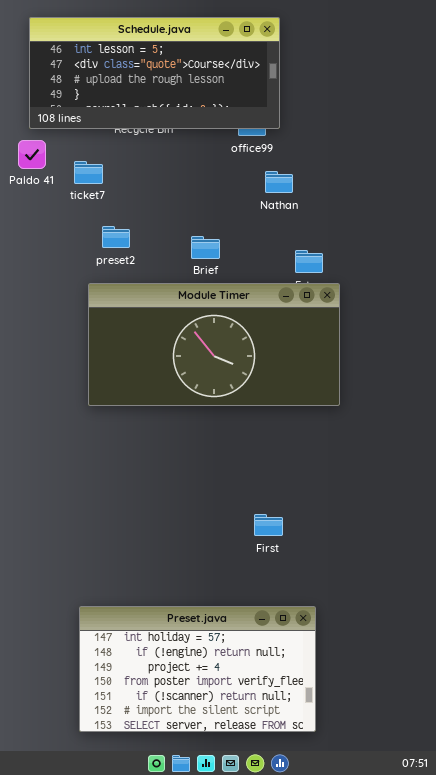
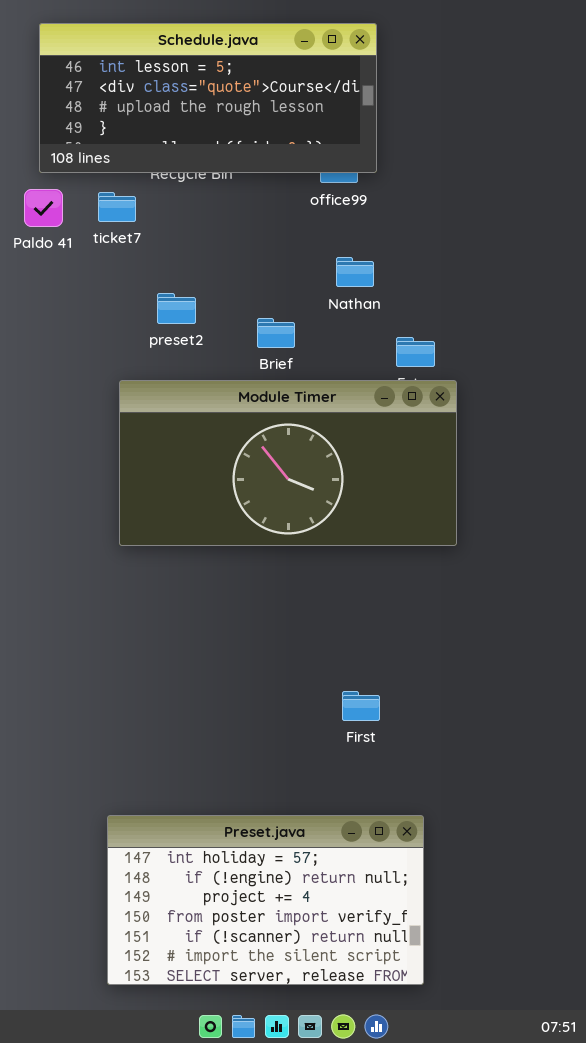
ticket7: [74,161,103,184] -> [98,192,136,222], moved
Nathan: [265,171,293,193] -> [336,257,374,287], moved
preset2: [102,226,130,248] -> [157,293,196,324], moved

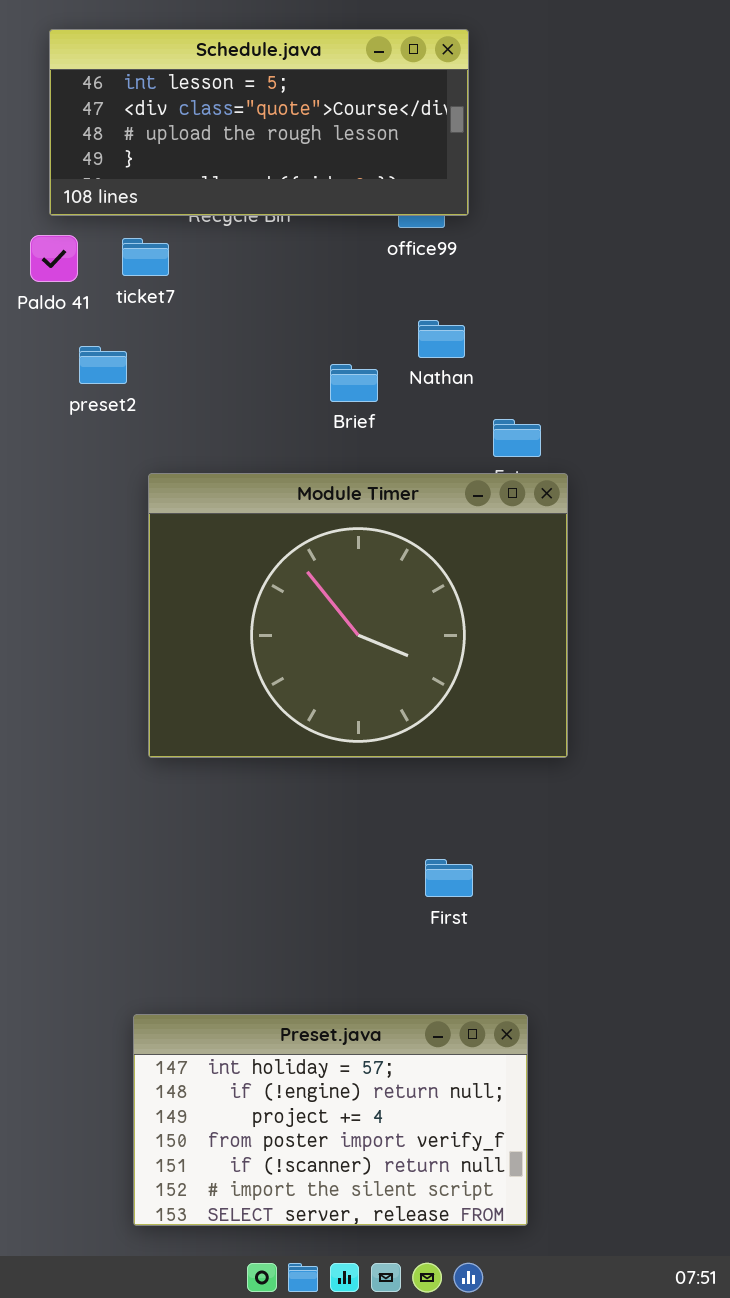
preset2: [157,293,196,324] -> [79,346,127,384], moved
Brief: [257,318,295,348] -> [330,364,378,402], moved
Module Timer: [119,380,457,546] -> [148,473,568,758], resized

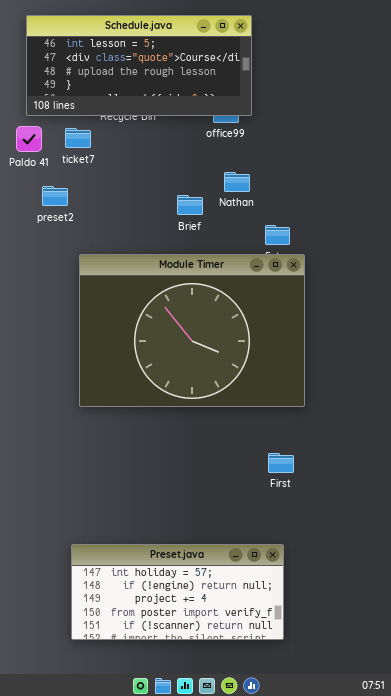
First: [425,859,473,897] -> [268,453,294,473], moved
Preset.java: [133,1014,528,1226] -> [71,544,284,640], resized

